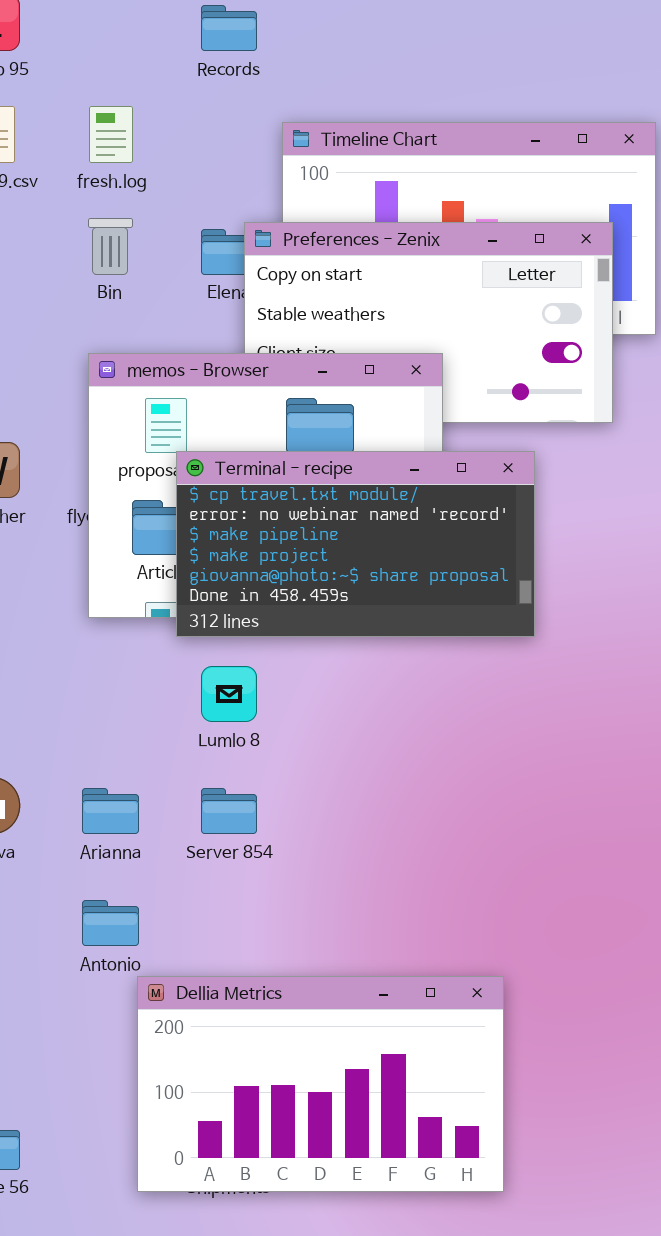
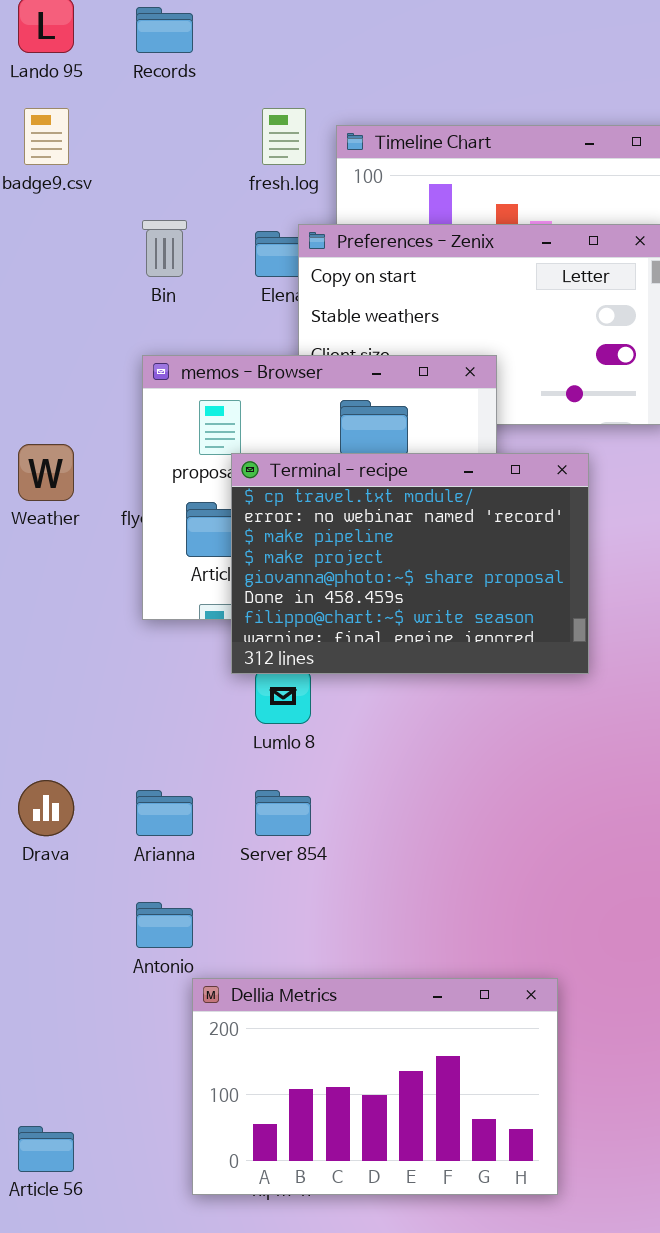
Records: [201,5,257,51] -> [136,7,193,53], moved
fresh.log: [89,106,133,163] -> [262,108,306,165], moved
Terminal - recipe: [176,451,535,637] -> [231,453,589,674], resized

